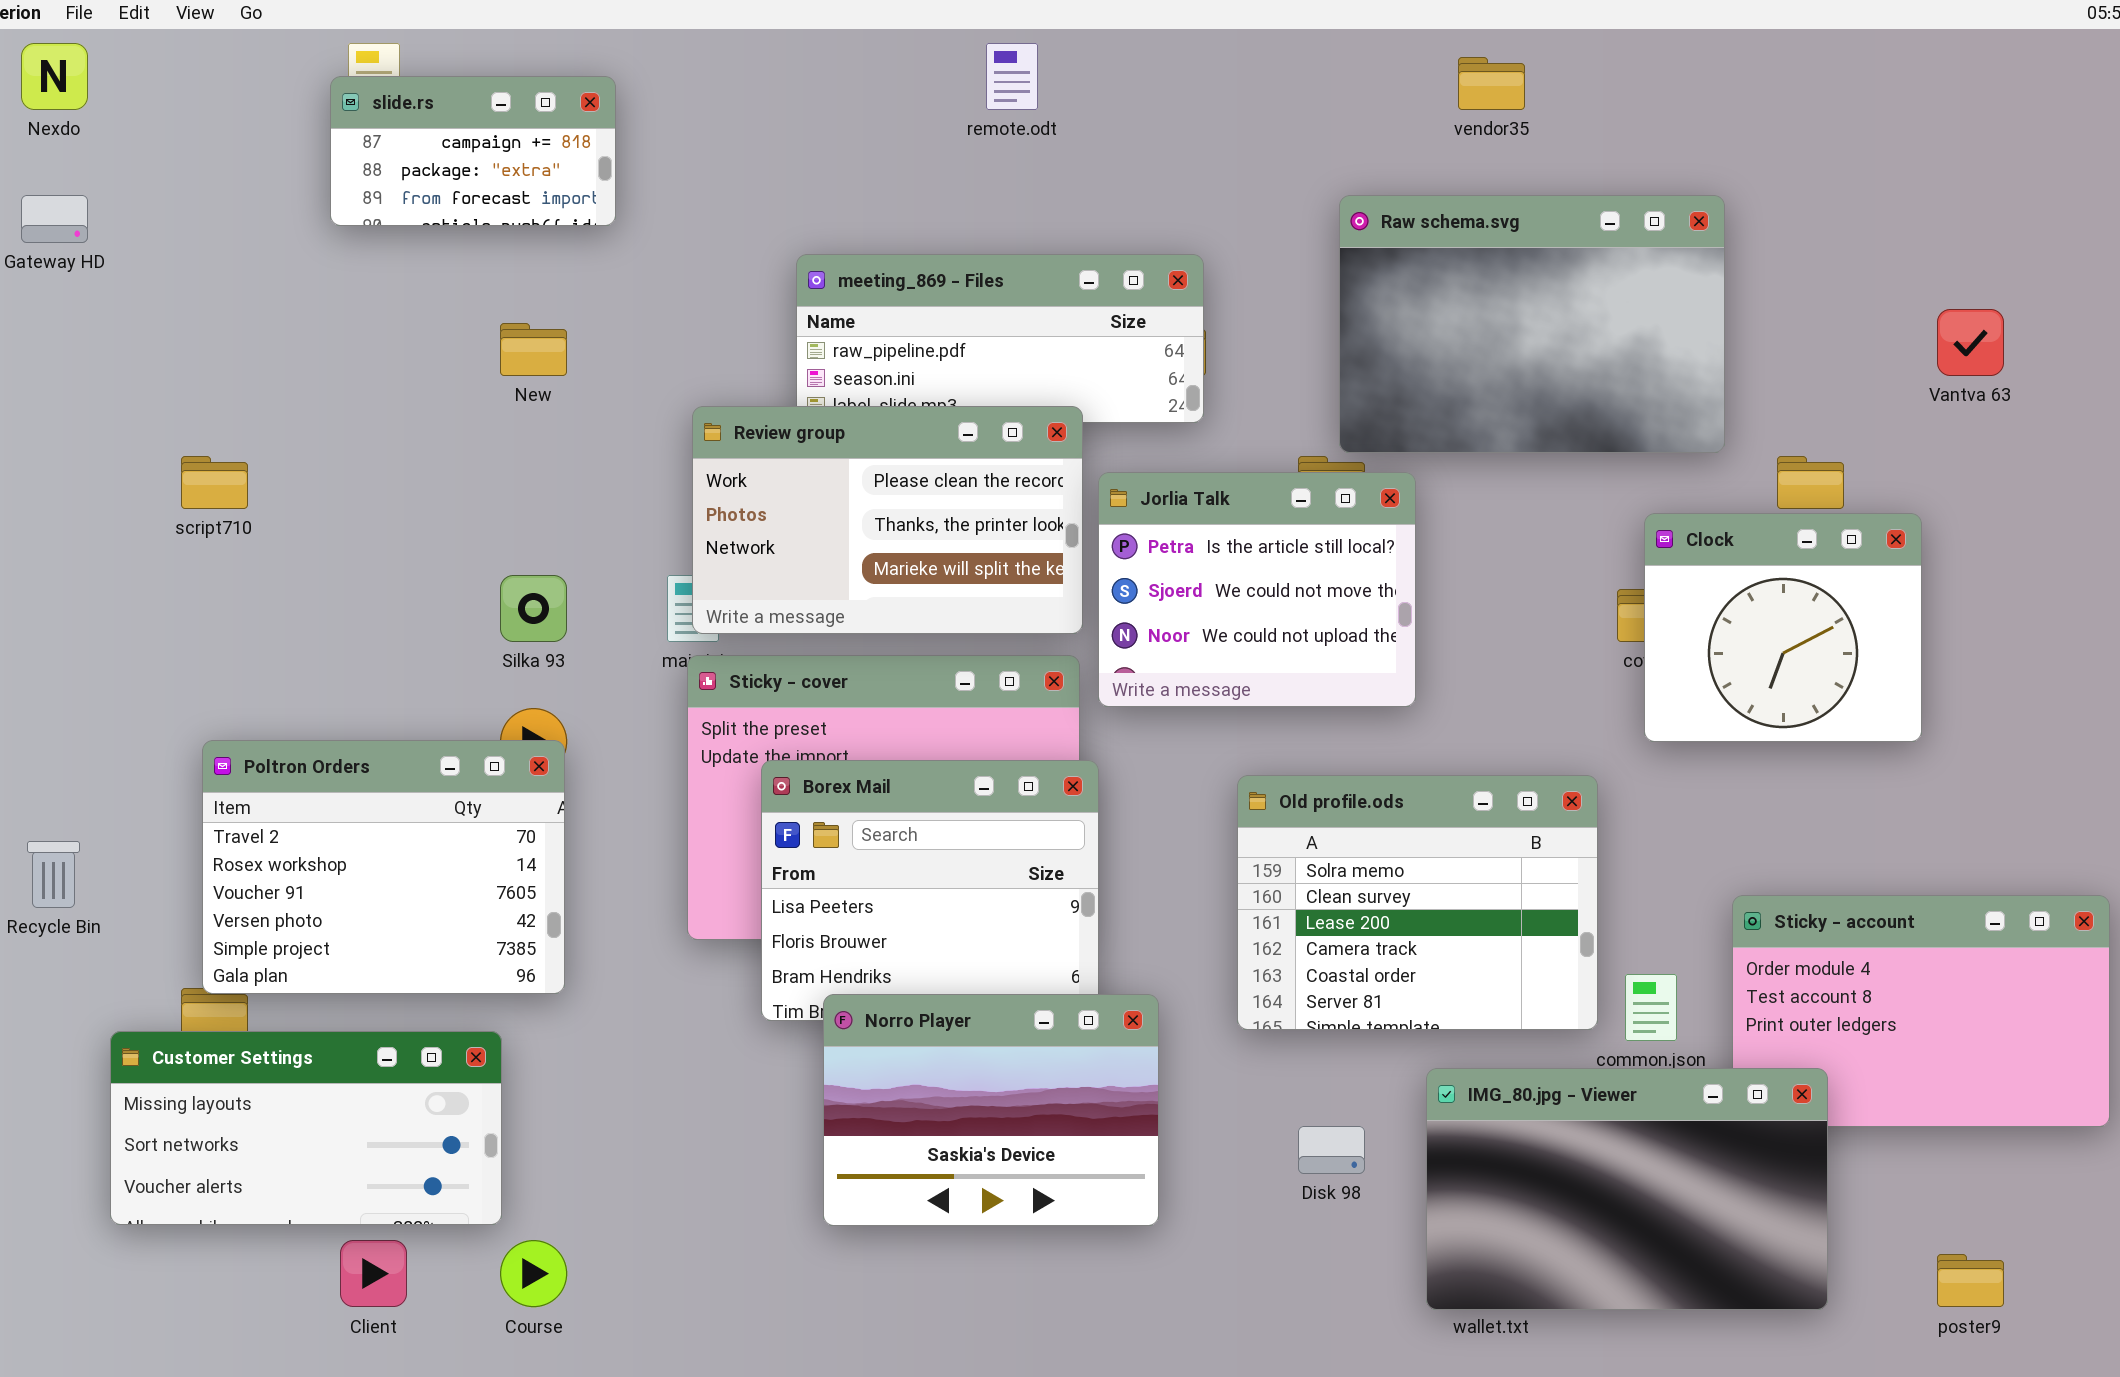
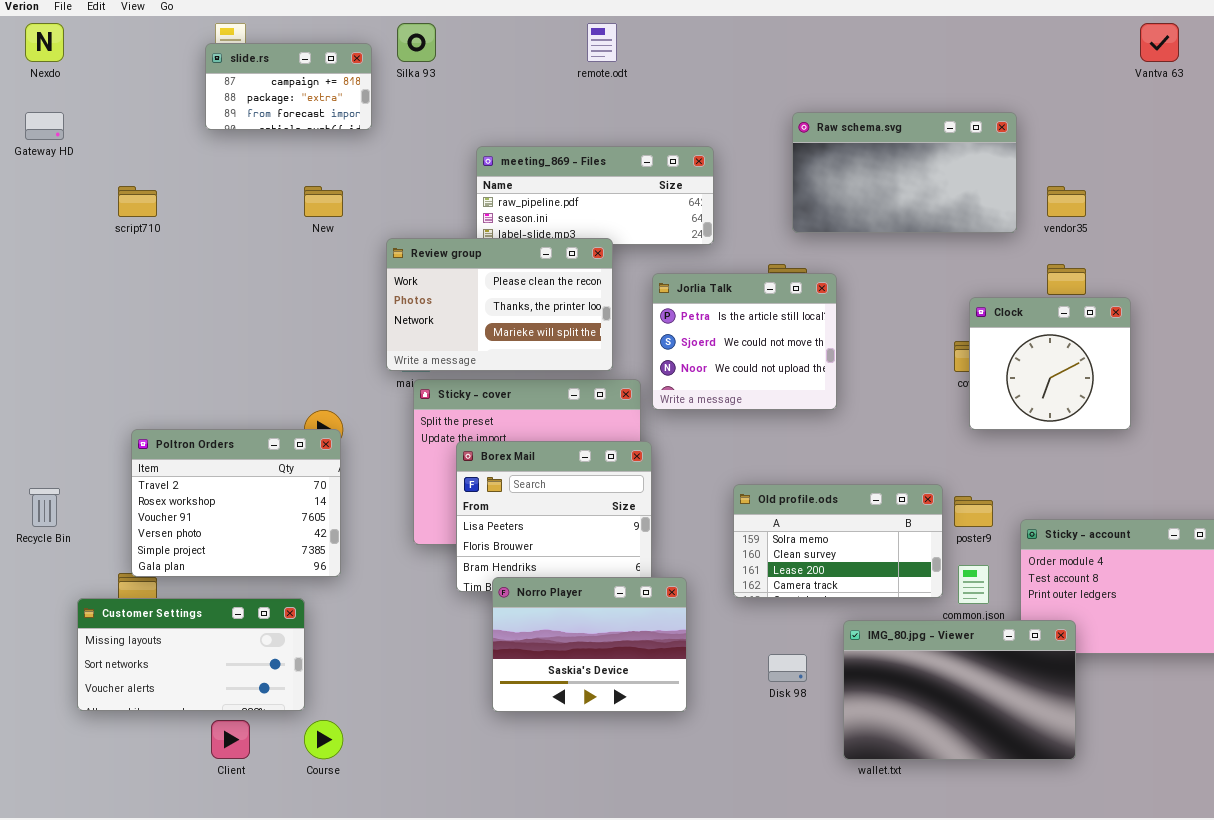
vendor35: [1458,57,1525,110] -> [1047,186,1086,217], moved
Raw schema.svg: [1339,195,1725,453] -> [792,112,1017,233], resized
Vantva 63: [1937,309,2004,376] -> [1140,23,1179,62], moved
Review group: [692,406,1083,634] -> [386,238,613,371], moved
script710: [181,456,248,509] -> [118,186,157,217], moved
Silka 93: [500,575,567,642] -> [397,23,436,62], moved
Old profile.ods: [1237,775,1598,1030] -> [733,484,943,598], resized
poster9: [1937,1254,2004,1307] -> [954,496,993,527], moved

